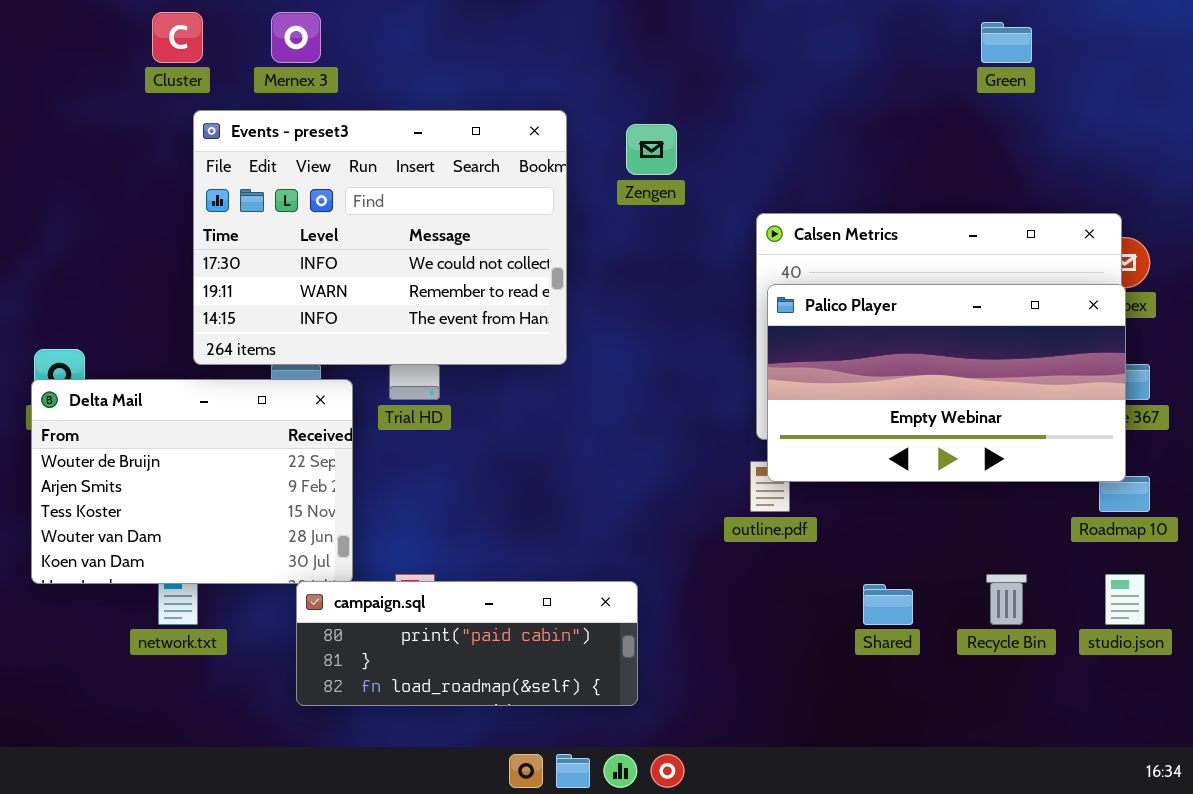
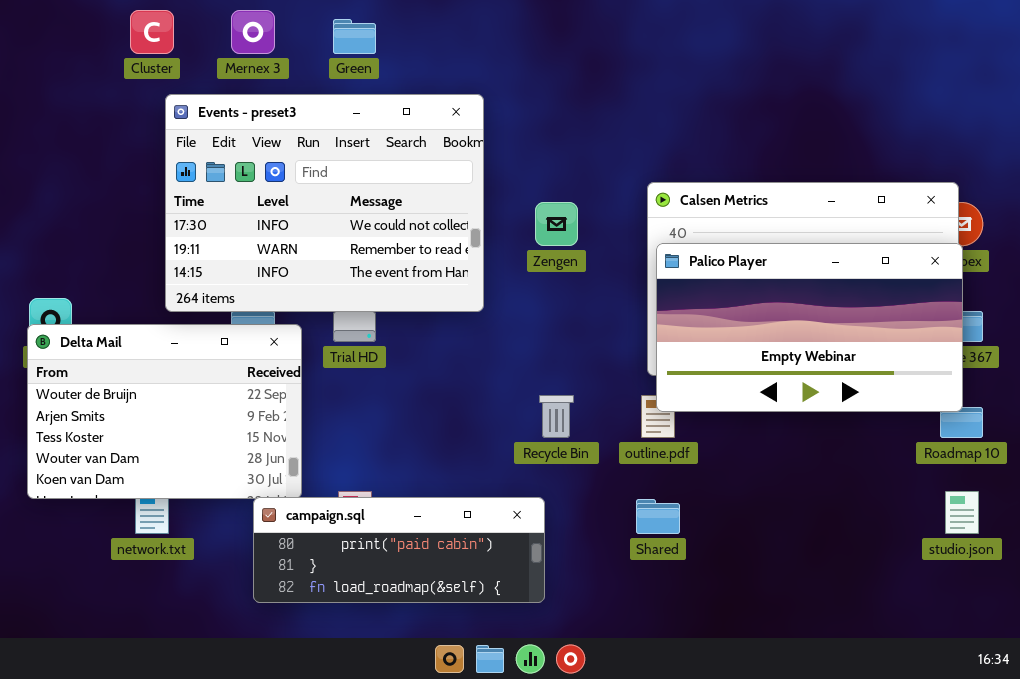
Green: [981,22,1032,63] -> [333,19,376,54], moved
Zengen: [626,124,677,175] -> [535,202,578,246], moved
Recycle Bin: [986,574,1027,625] -> [539,395,574,438], moved
Shared: [863,584,913,625] -> [636,499,680,534], moved

